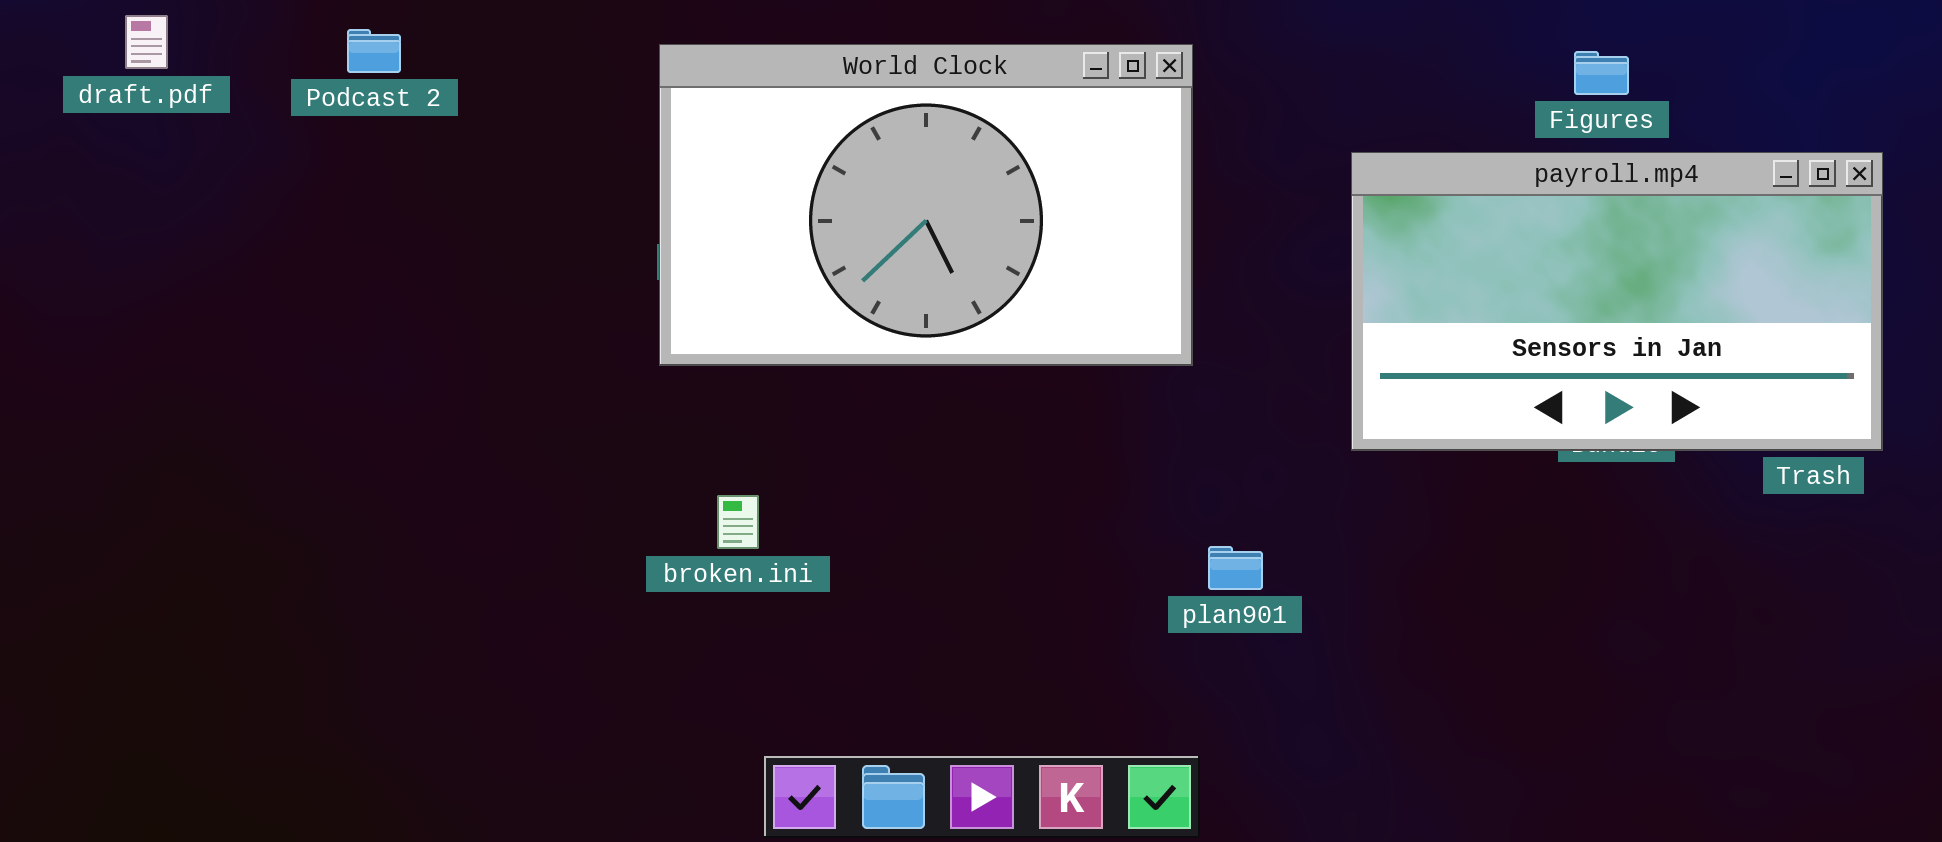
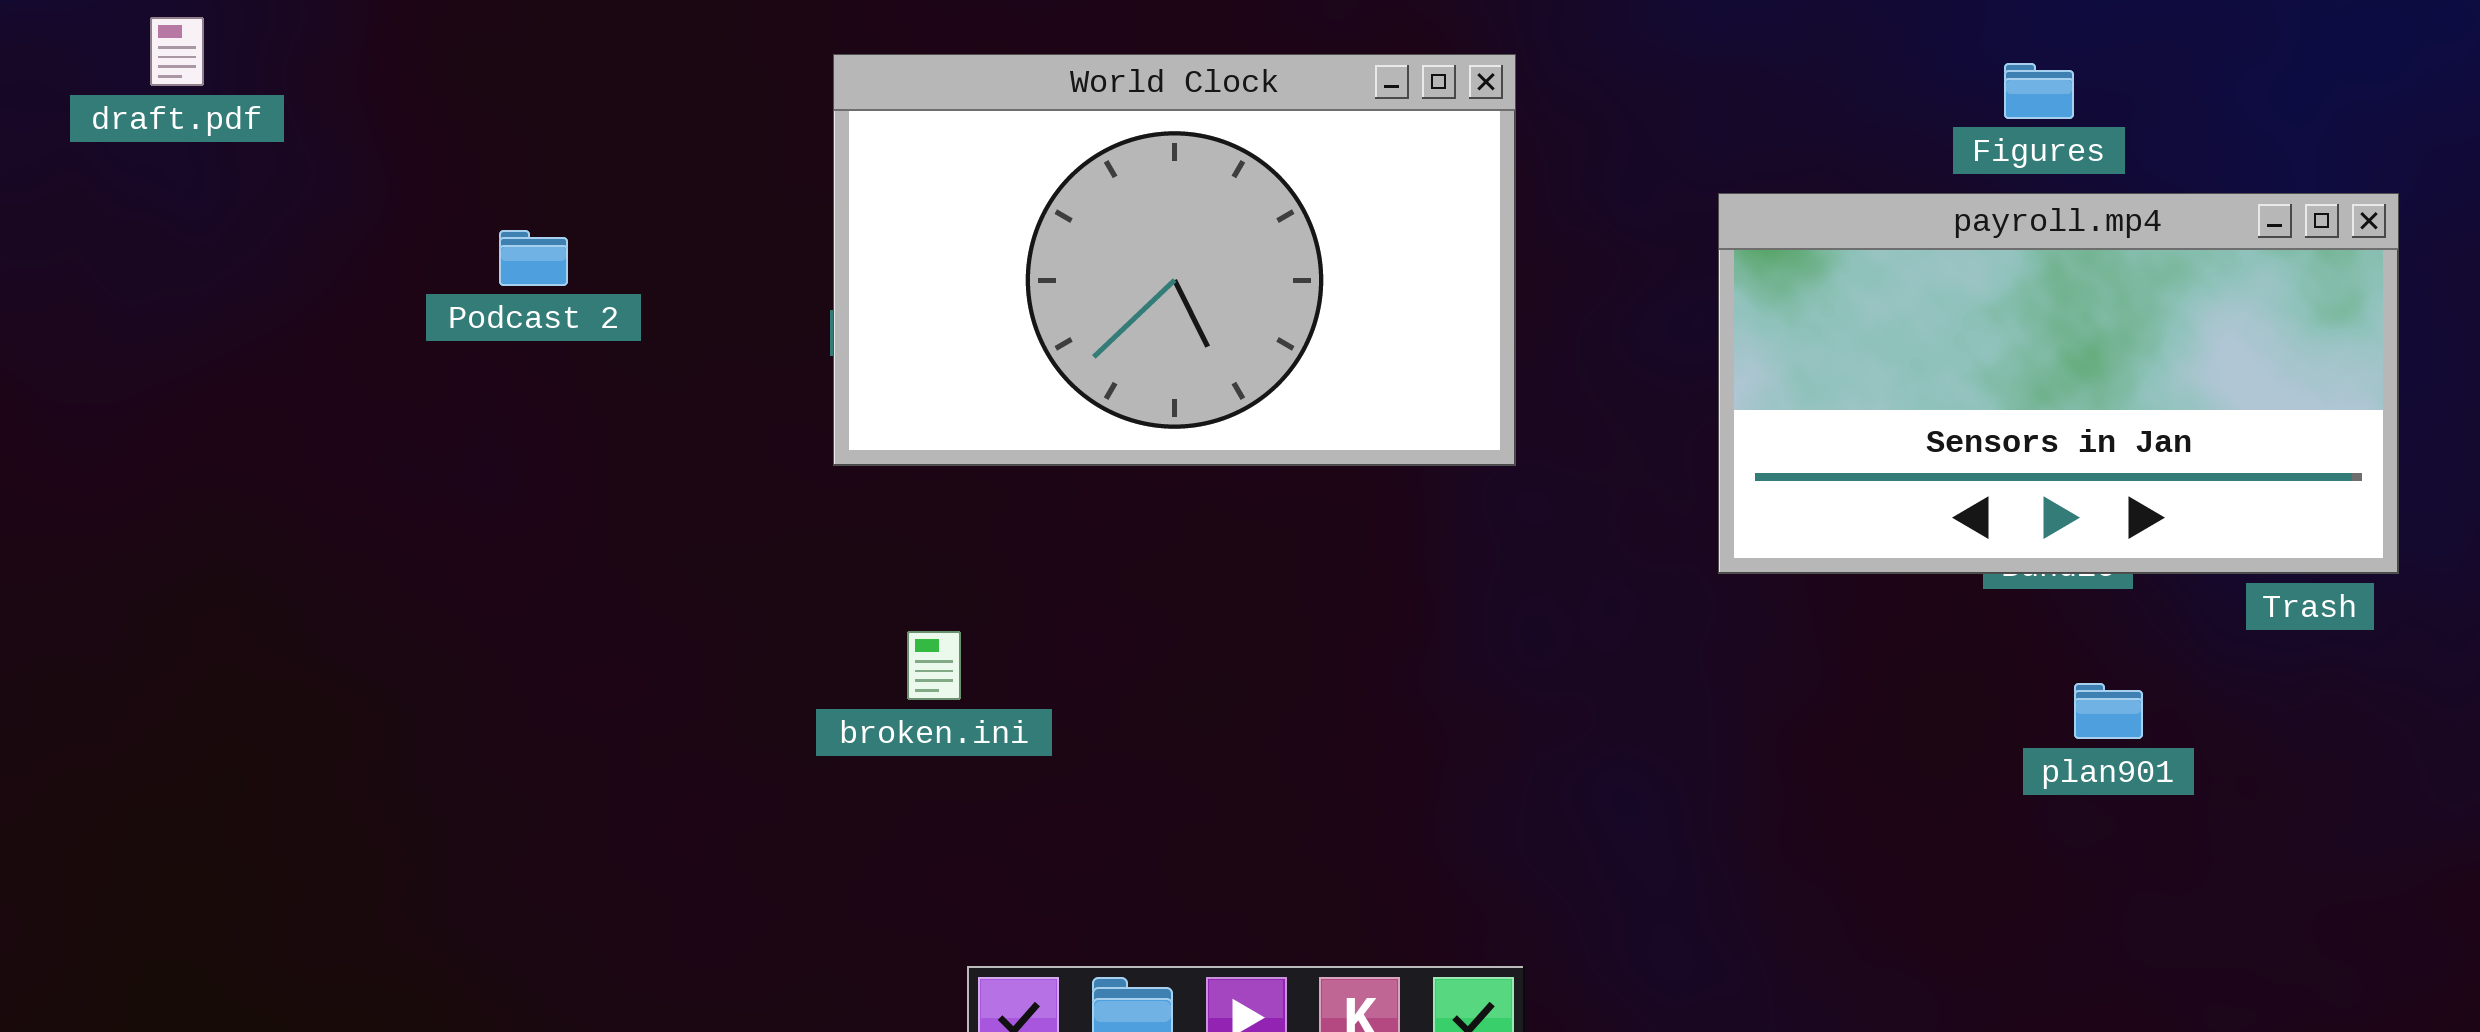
Podcast 2: [347,29,401,73] -> [499,230,568,286], moved
plan901: [1208,546,1263,590] -> [2074,683,2143,739], moved

